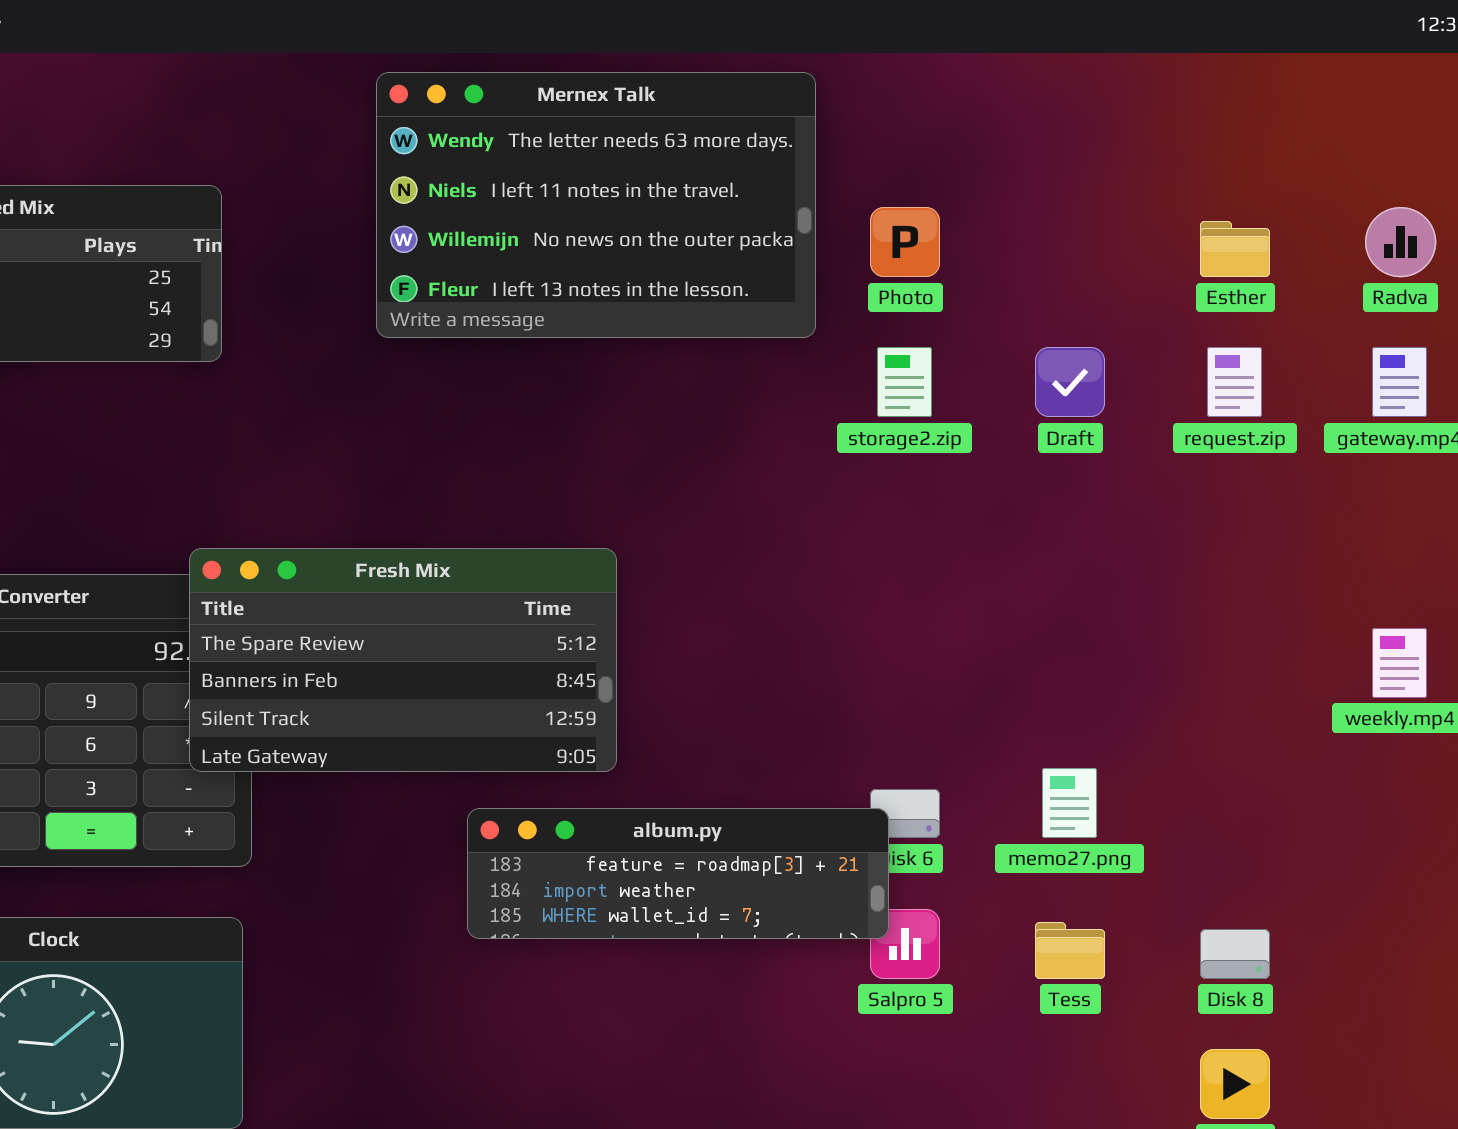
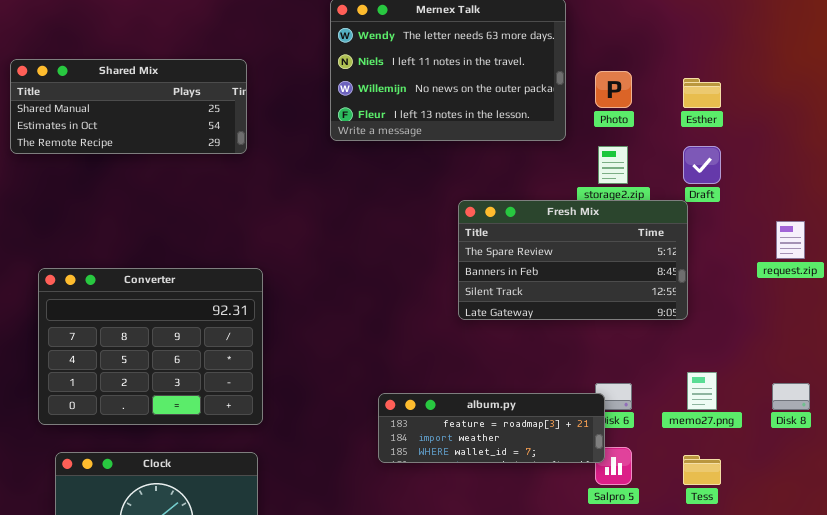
Esther: [1200,221,1270,277] -> [683,78,721,108], moved
request.zip: [1207,347,1262,417] -> [776,221,805,259], moved
Fresh Mix: [189,548,617,772] -> [458,200,688,320], moved
Disk 8: [1200,929,1270,979] -> [772,383,810,410], moved

